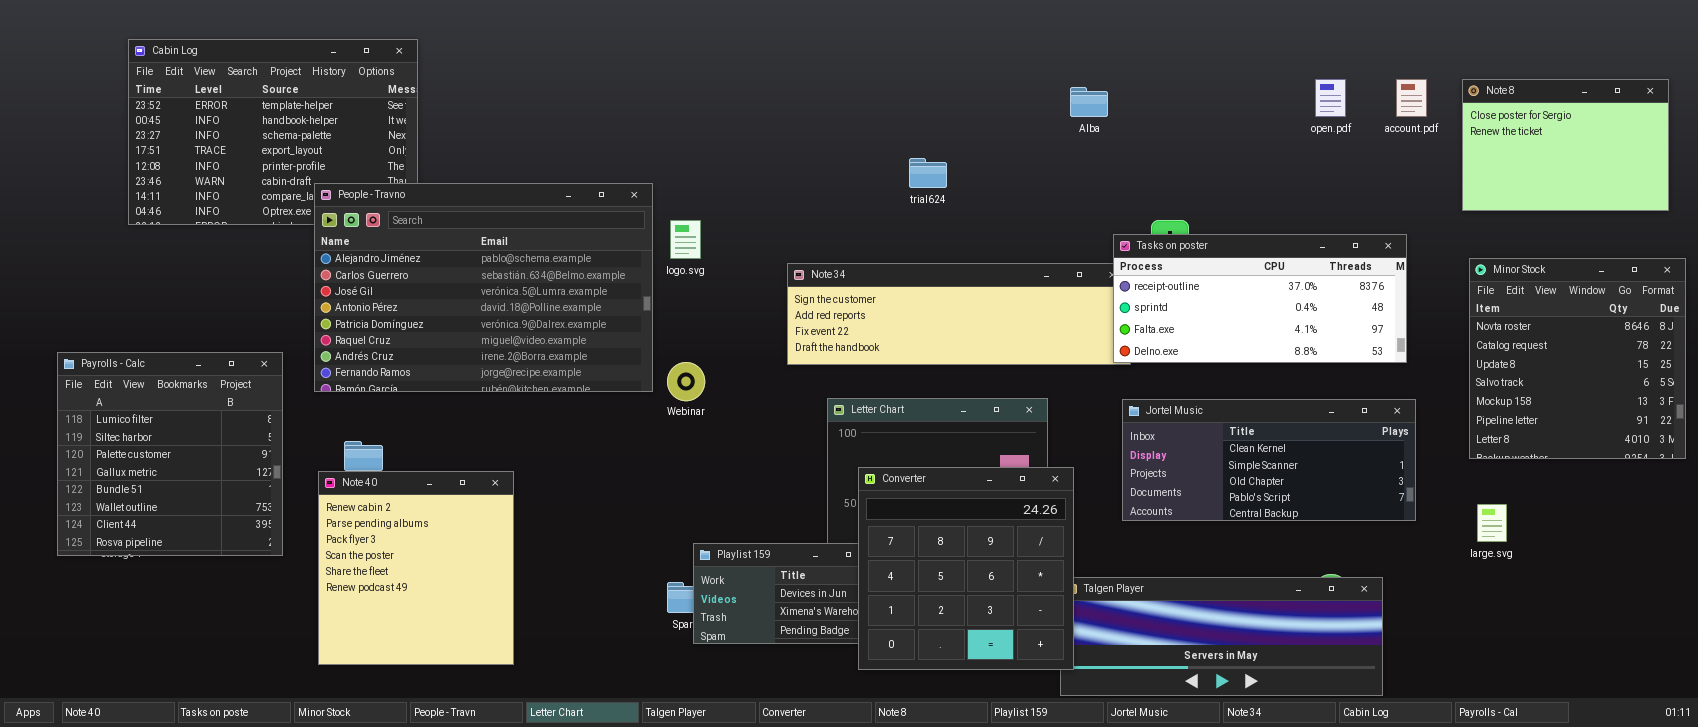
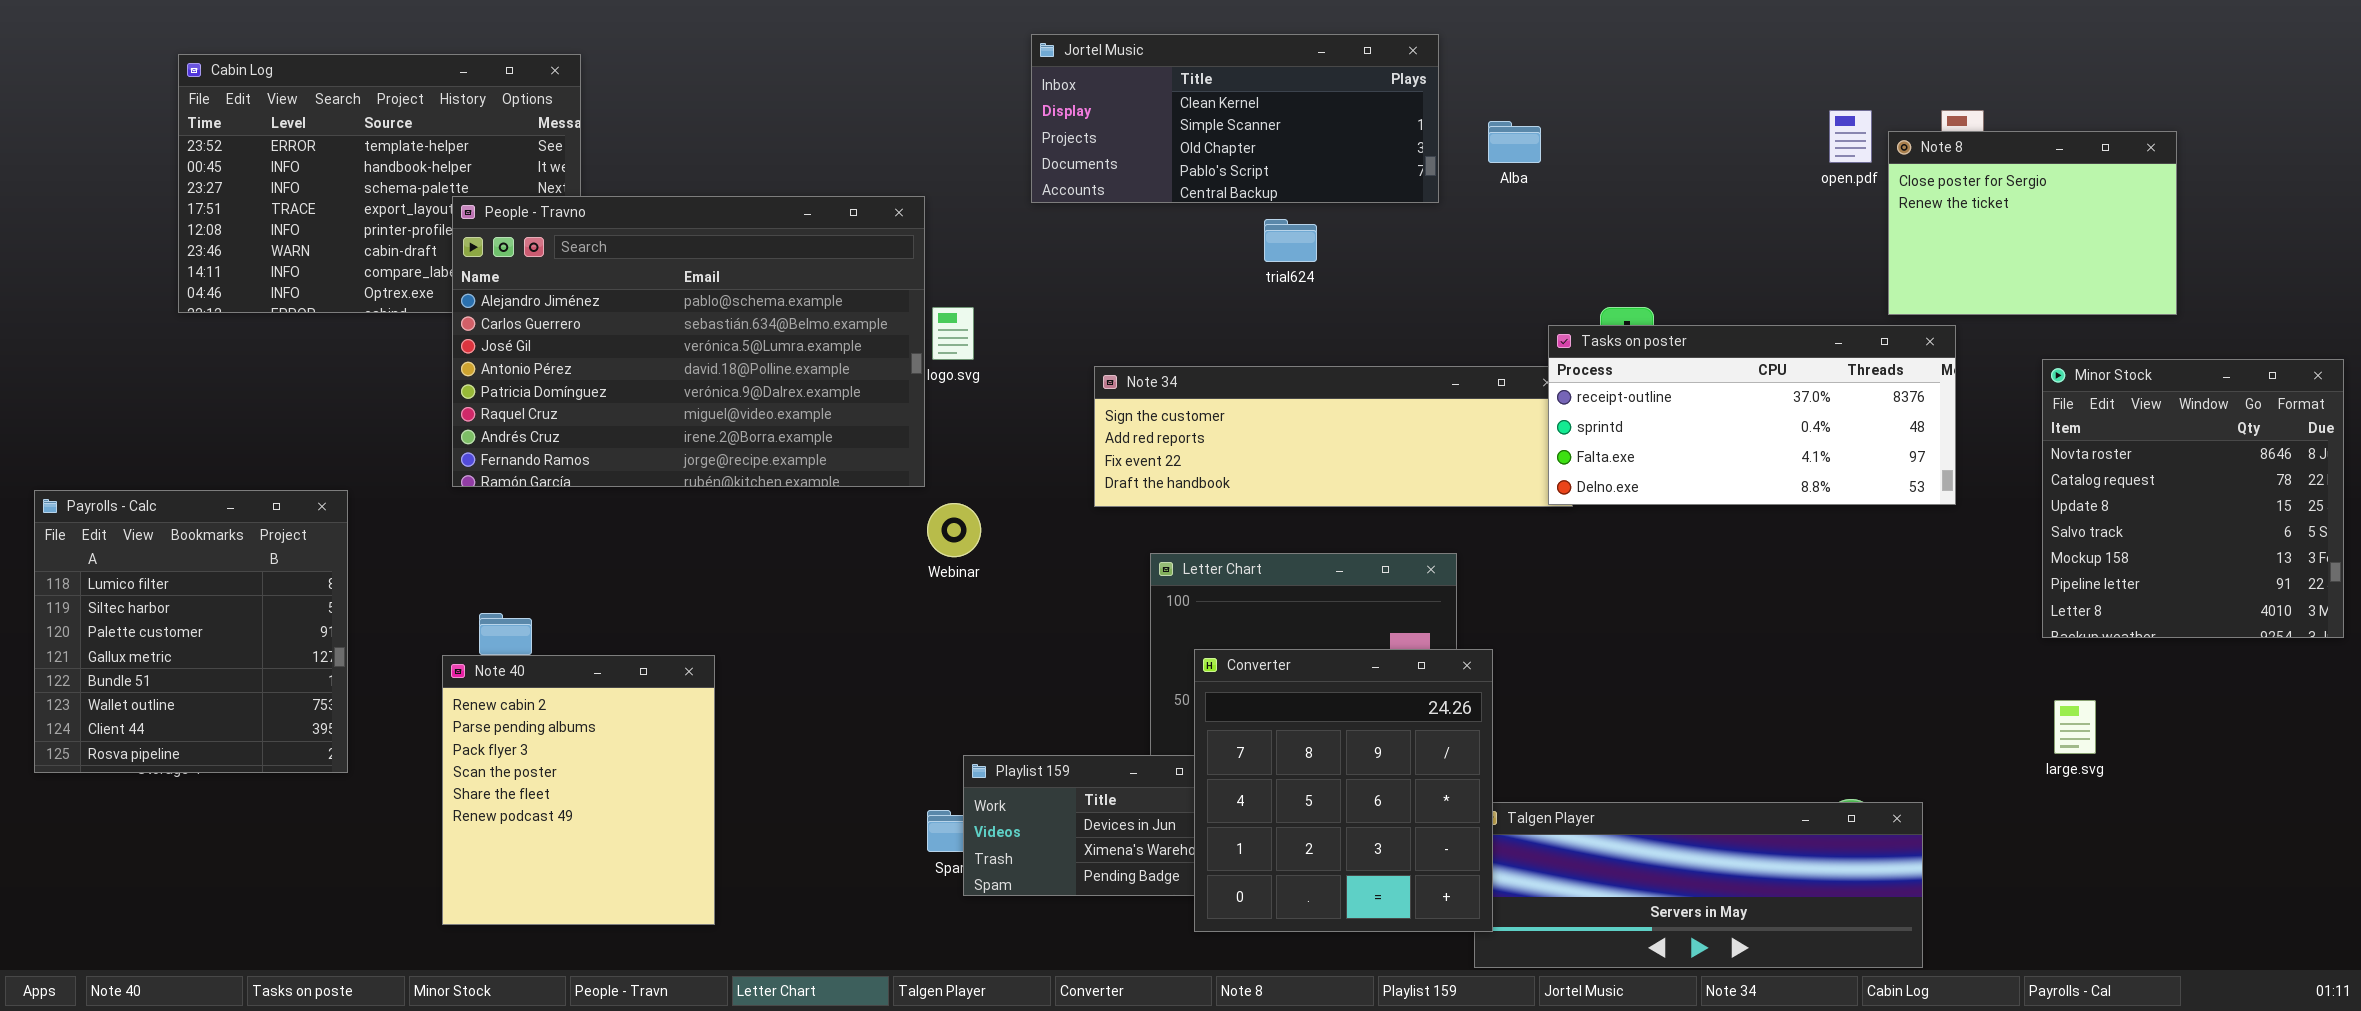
Note 8: [1462,79,1669,211] -> [1888,131,2177,315], moved
People - Travno: [314,183,653,392] -> [452,196,925,487], moved
Payrolls - Calc: [57,352,283,556] -> [34,490,348,773], moved
Jortel Music: [1122,399,1416,521] -> [1031,34,1439,203], moved

